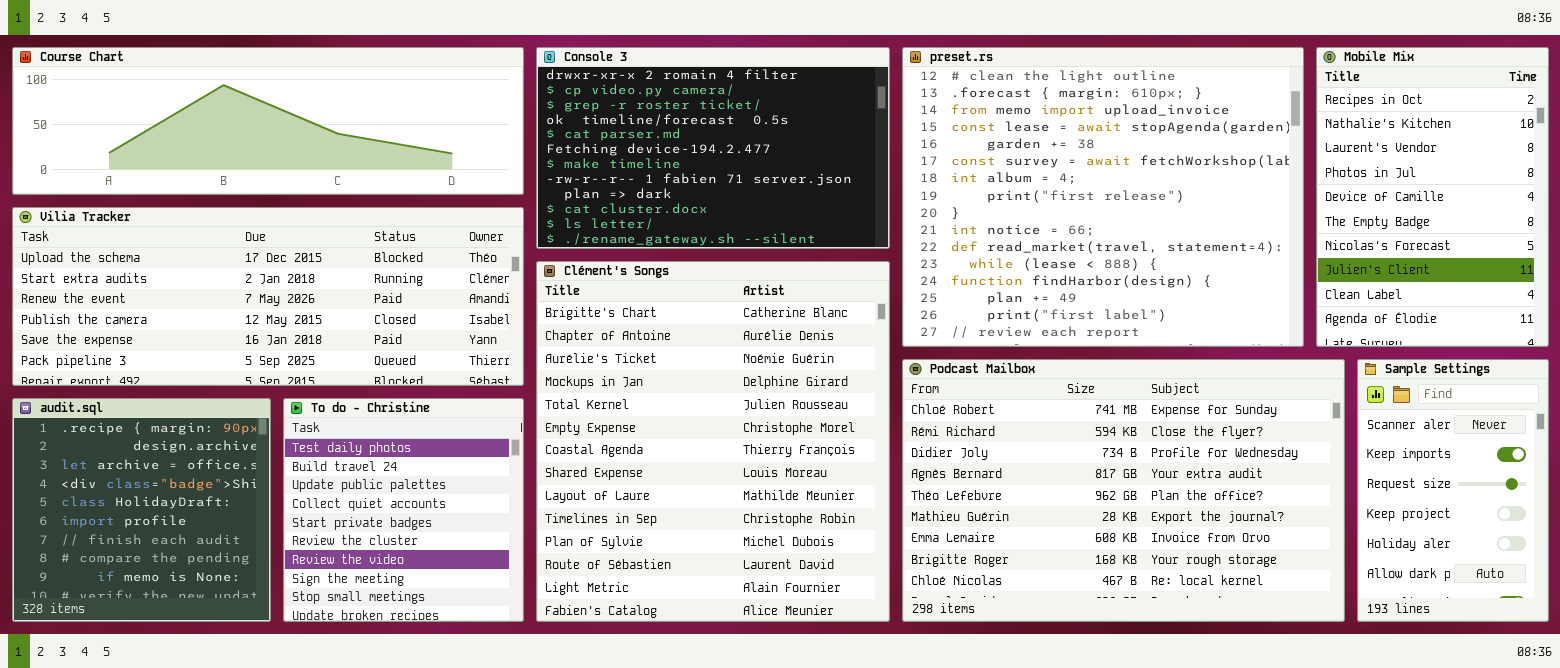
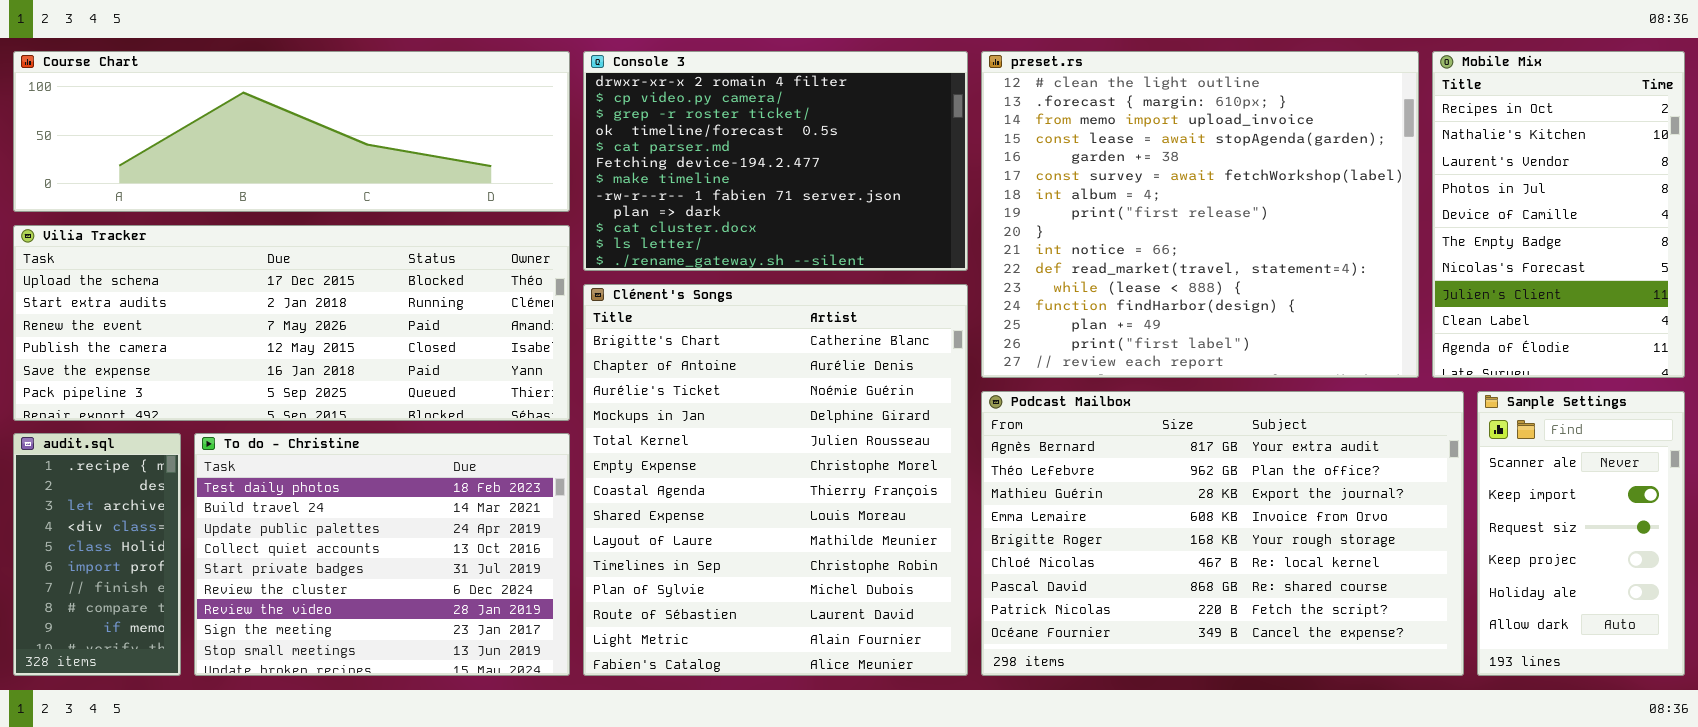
Podcast Mailbox: [902,359,1345,622] -> [981,391,1464,676], scrolled down 3 rows
audit.sql: [12,398,271,622] -> [13,433,181,676], resized
To do - Christine: [283,398,524,622] -> [194,433,570,676], resized

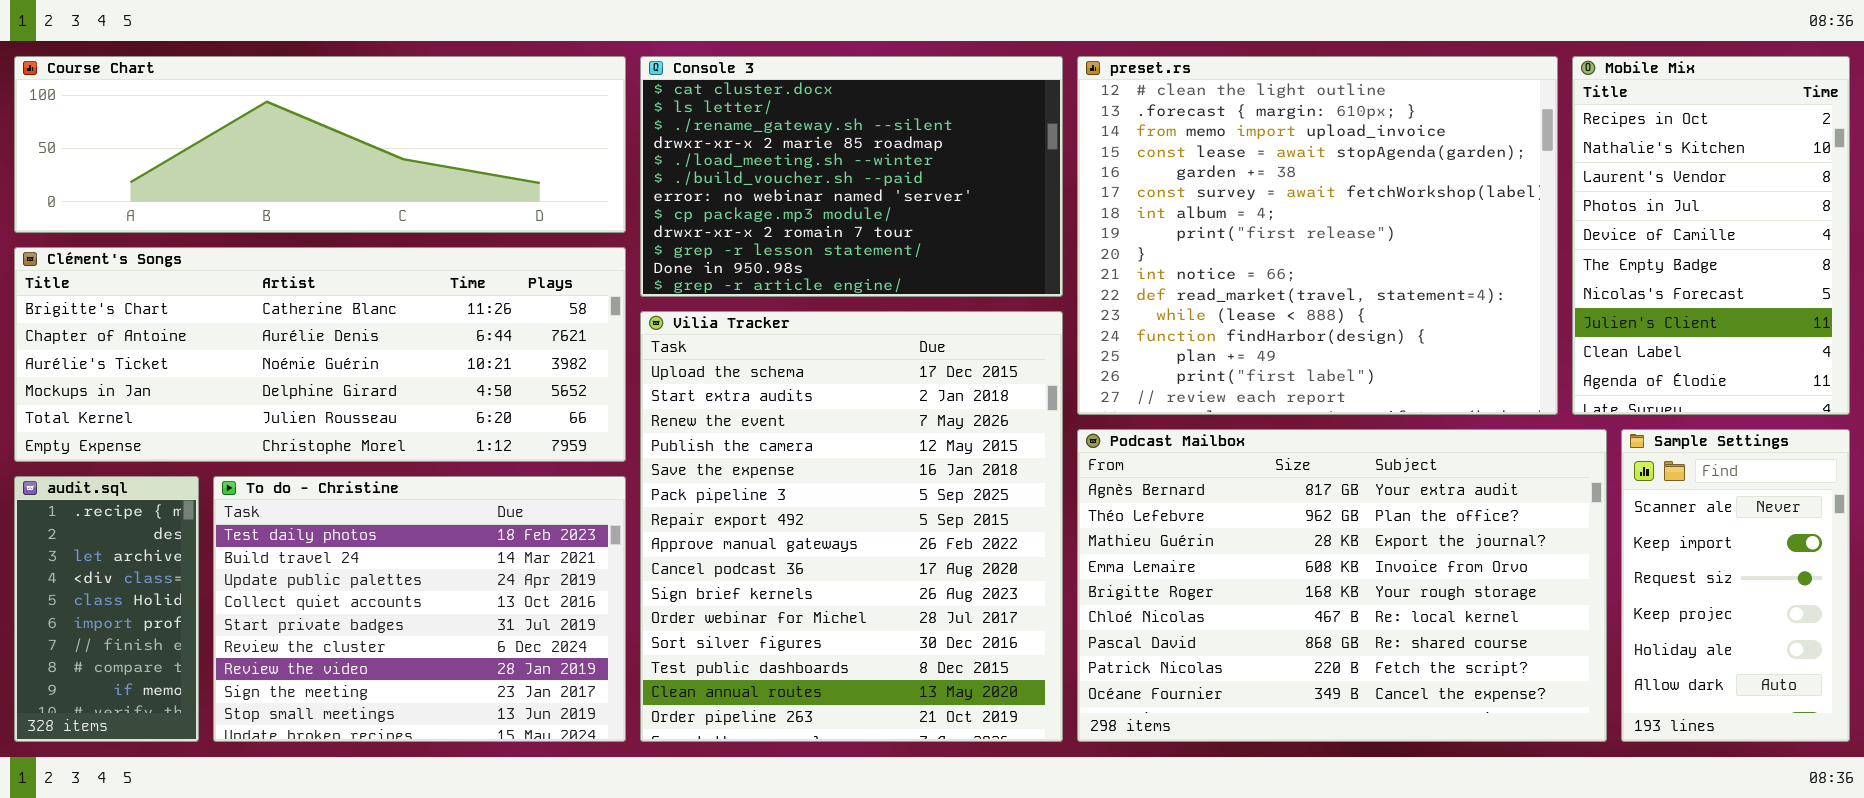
Console 3: [583,51,968,271] -> [640,56,1063,297], scrolled down 9 rows
Vilia Tracker: [13,225,570,421] -> [640,311,1063,742], moved, resized
Clément's Songs: [583,284,968,676] -> [14,247,626,462], moved, resized

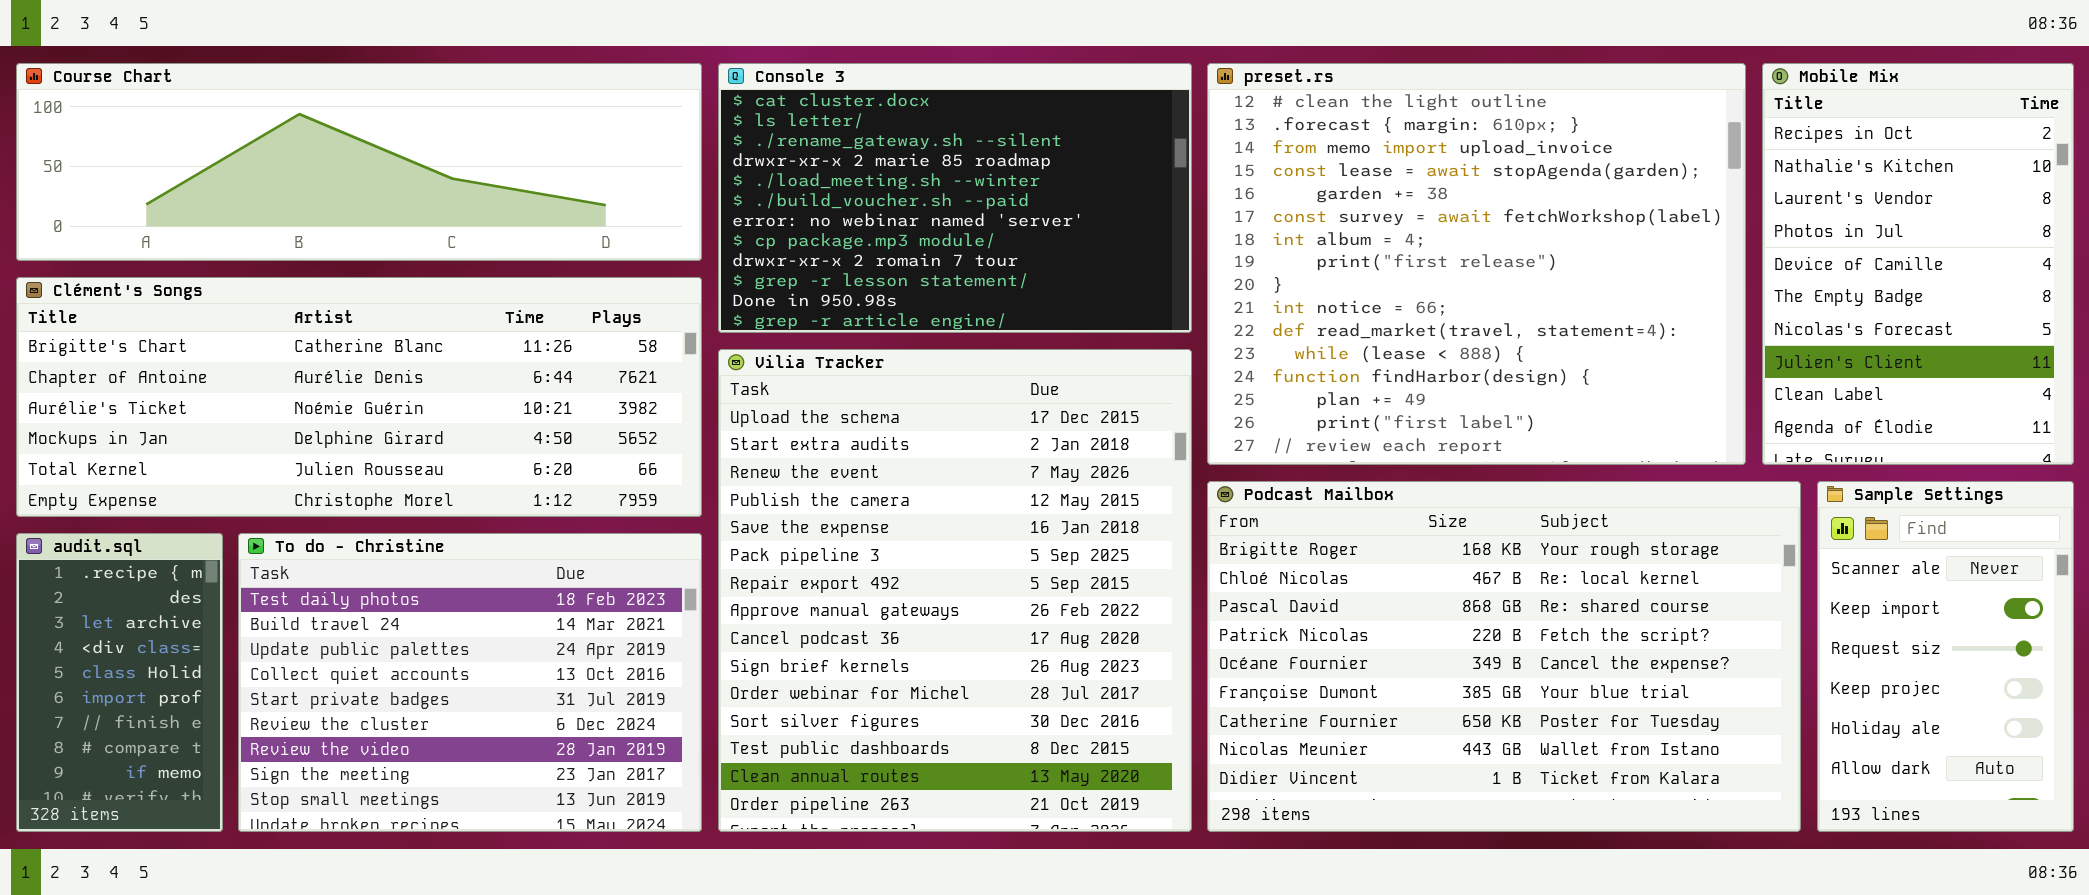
Podcast Mailbox: [1077,429,1607,742] -> [1207,481,1801,832], scrolled down 4 rows

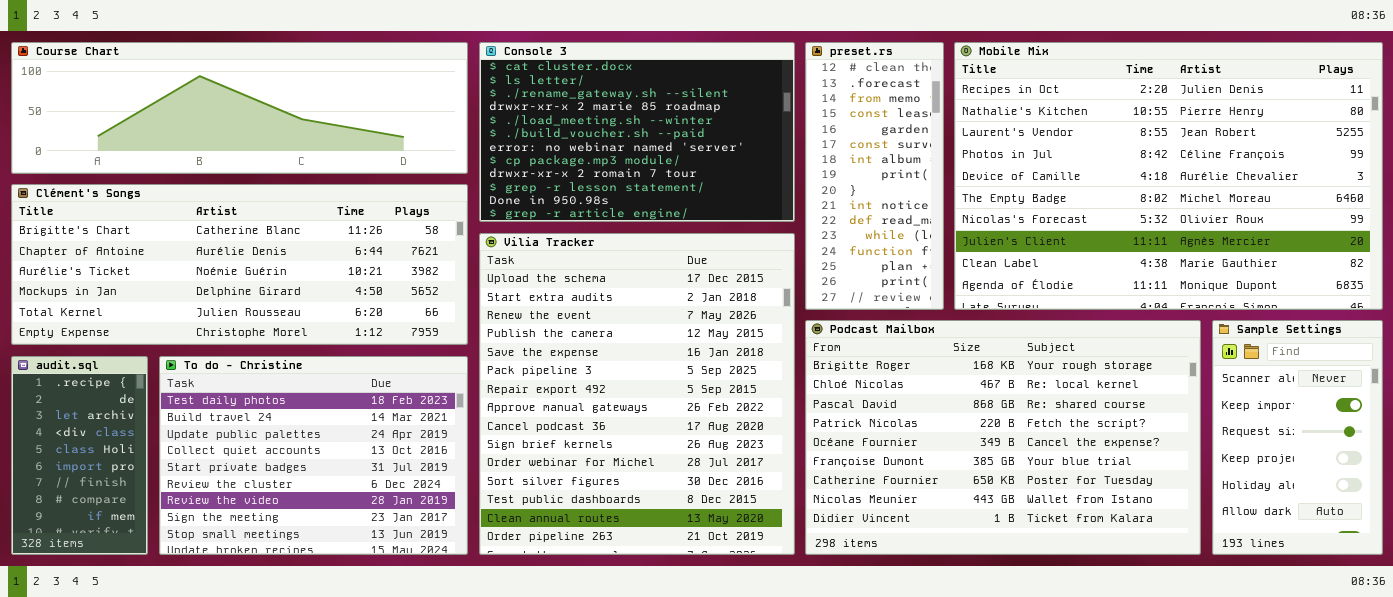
preset.rs: [1207,63,1746,465] -> [805,42,944,310], resized
Mobile Mix: [1762,63,2074,465] -> [954,42,1383,310], resized

